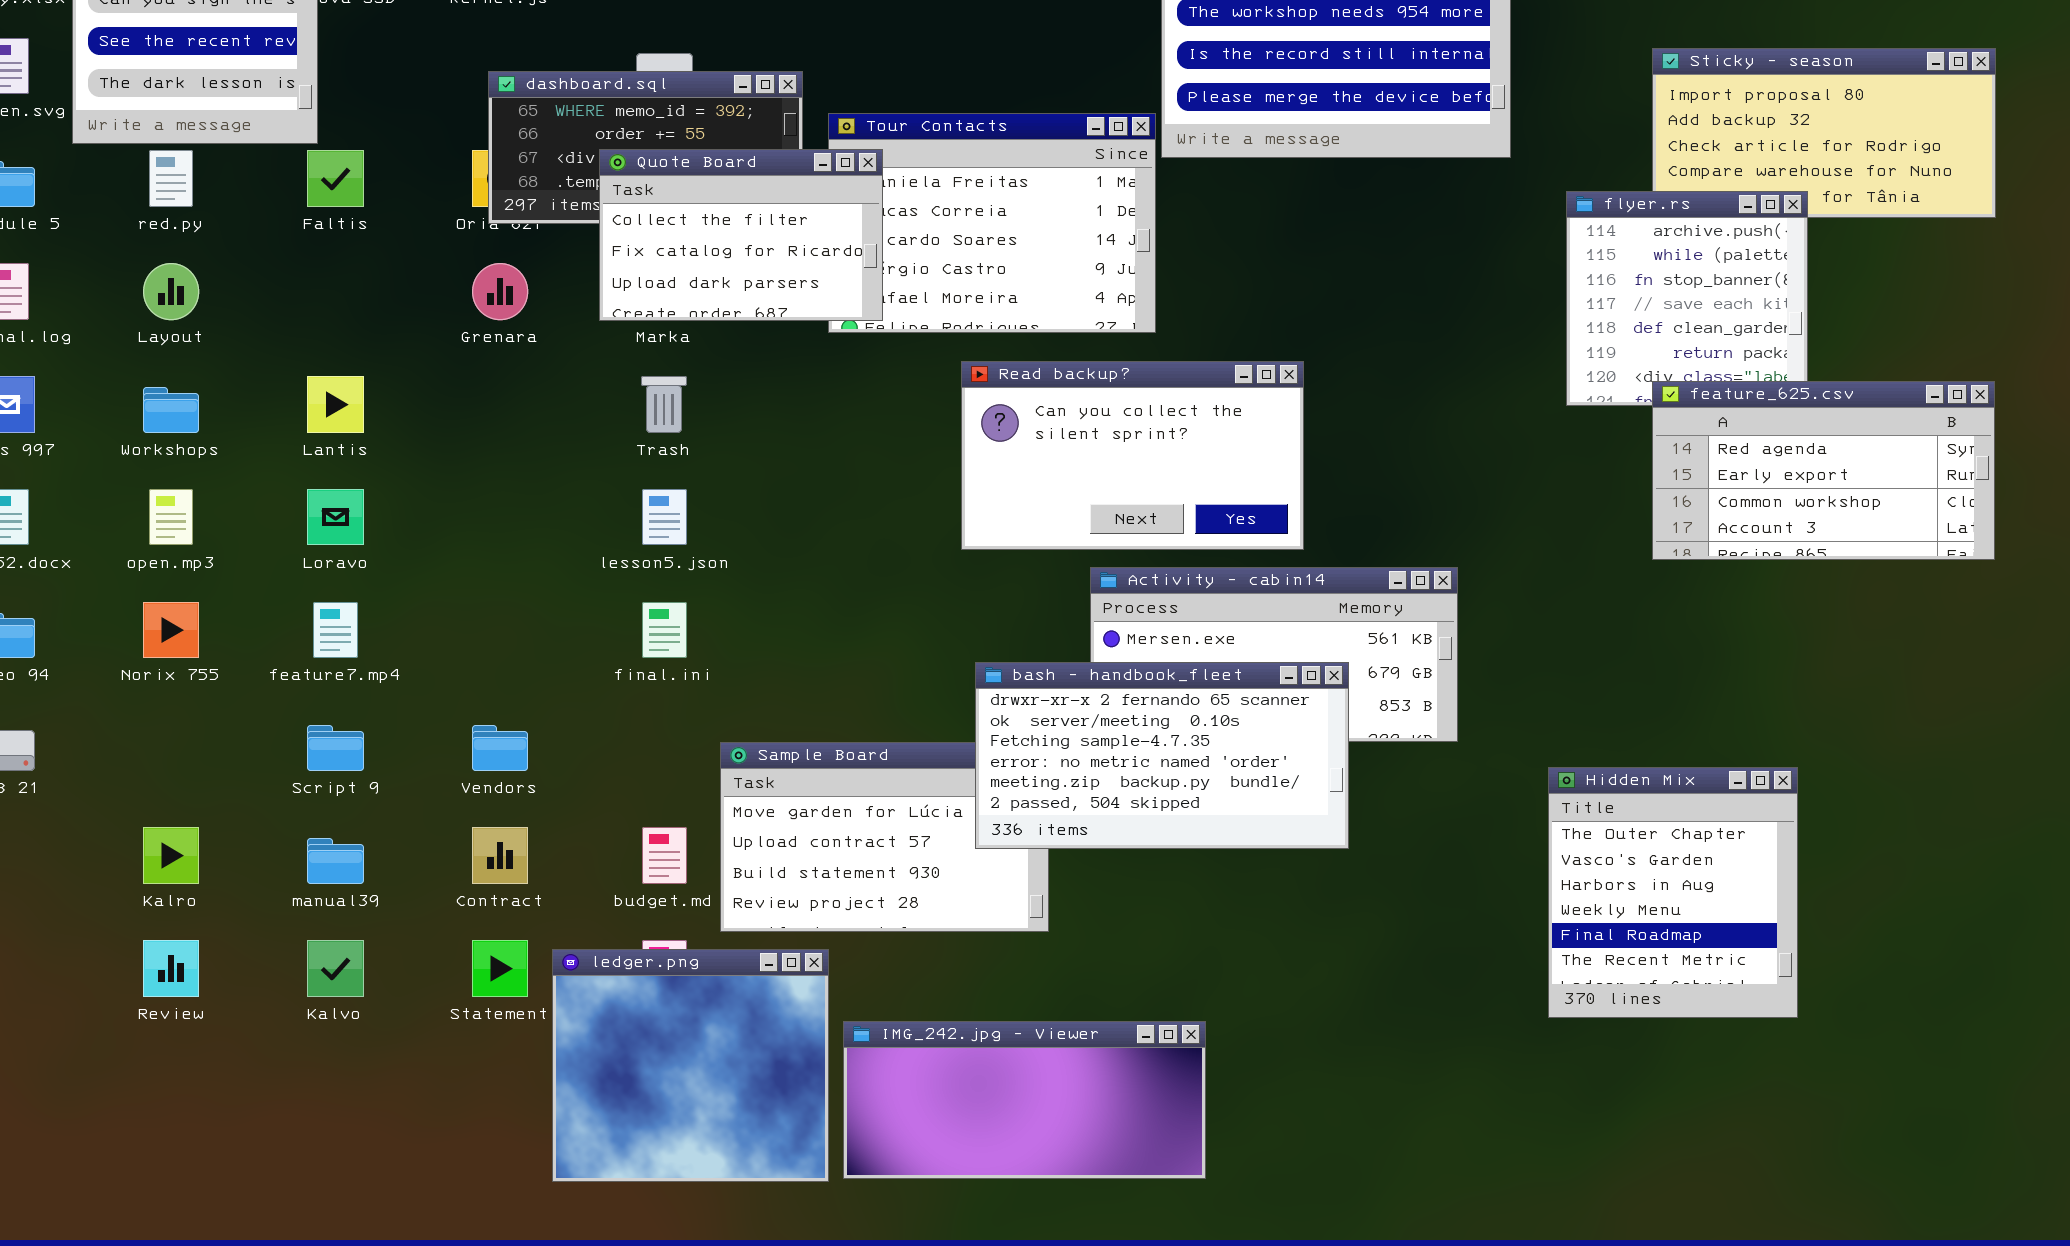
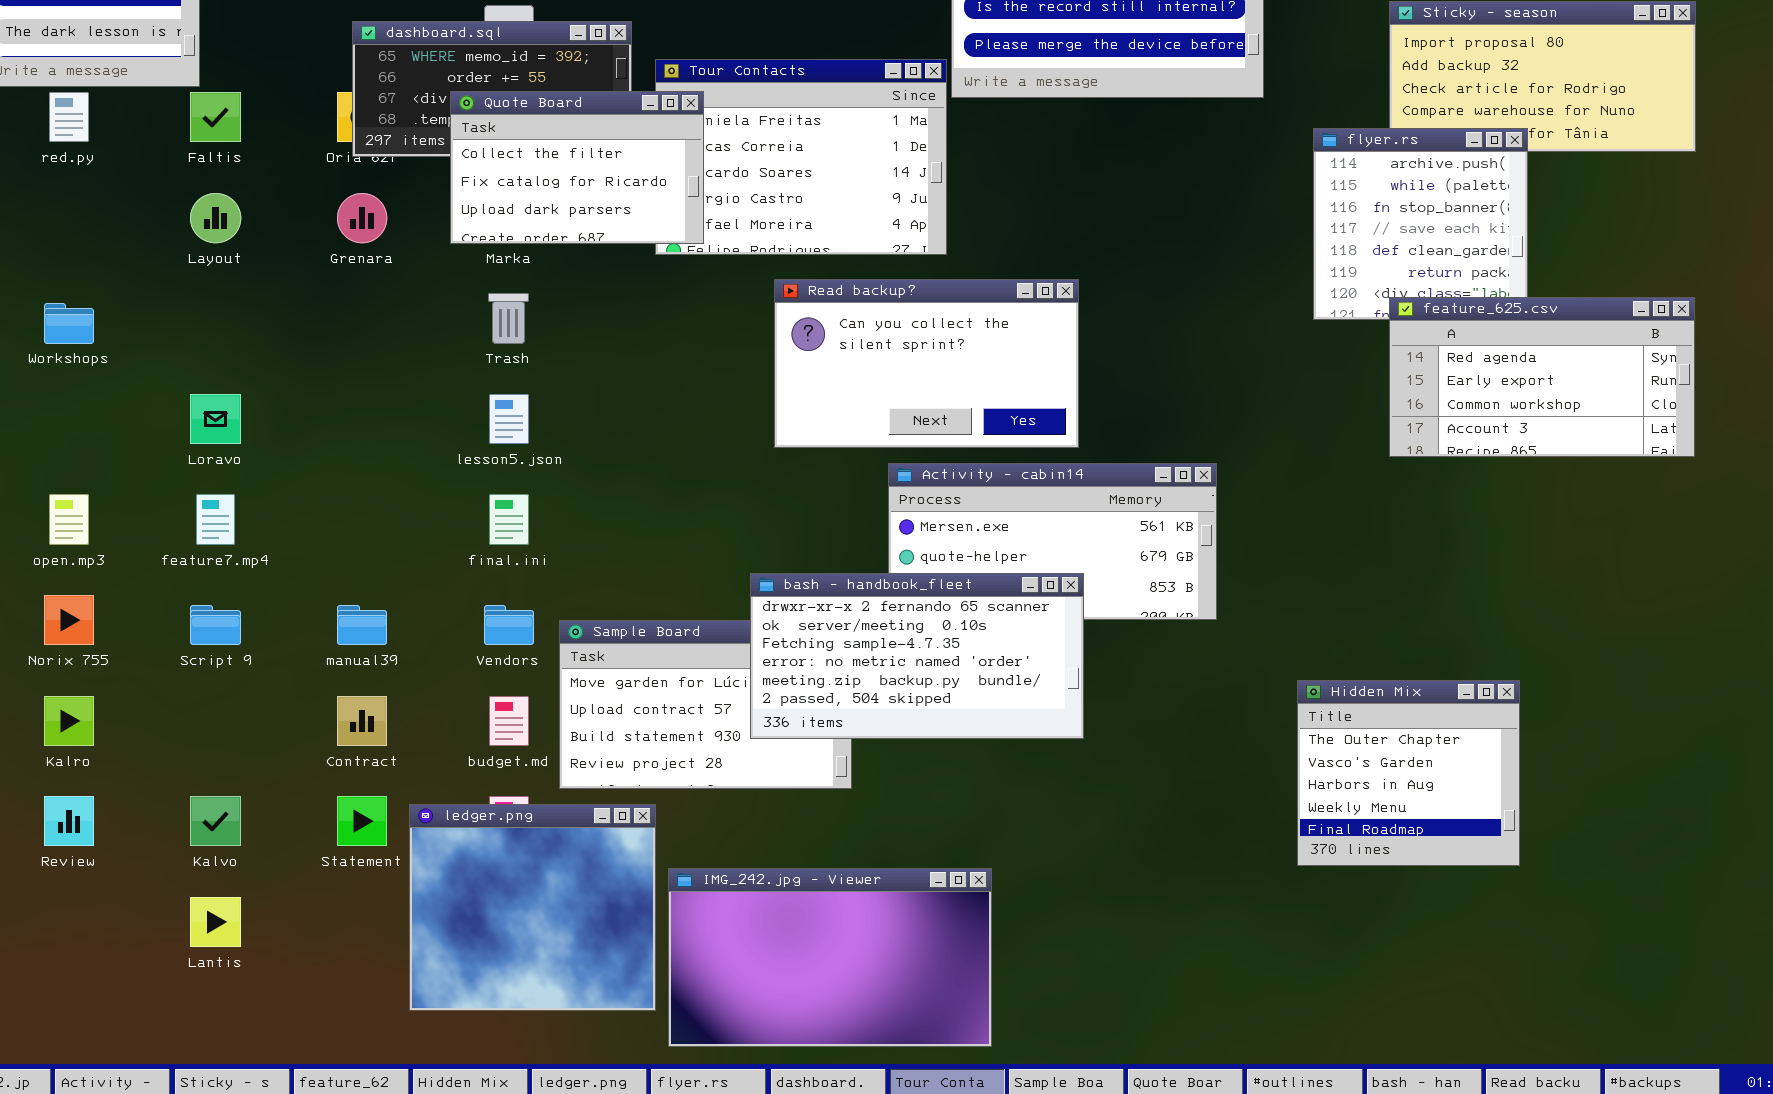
Layout: [143,263,199,320] -> [190,193,241,243], moved
Lantis: [307,376,364,433] -> [190,897,241,947], moved
open.mp3: [149,489,193,545] -> [49,494,89,545], moved
Norix 755: [143,602,199,658] -> [44,595,94,645], moved
bash - handbook_fleet: [975,662,1349,849] -> [750,573,1084,739], moved
Vendors: [472,725,528,771] -> [484,605,534,645], moved
Hidden Mix: [1548,767,1798,1018] -> [1297,680,1520,866], resized
manual39: [307,838,364,884] -> [337,605,387,645], moved
IMG_242.jpg - Viewer: [843,1021,1206,1179] -> [668,868,992,1047], resized

